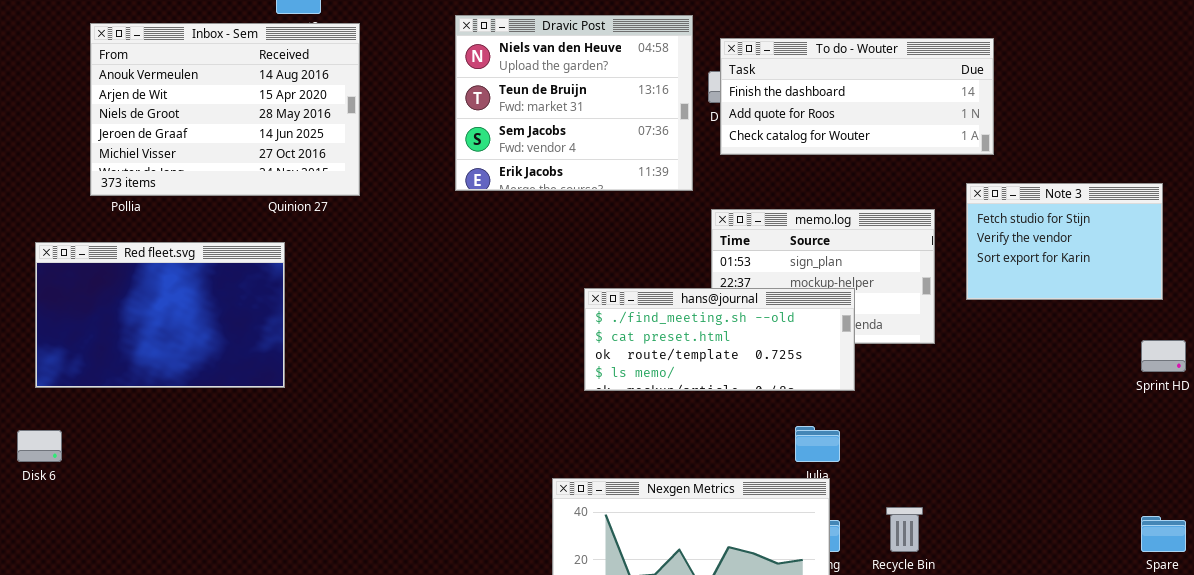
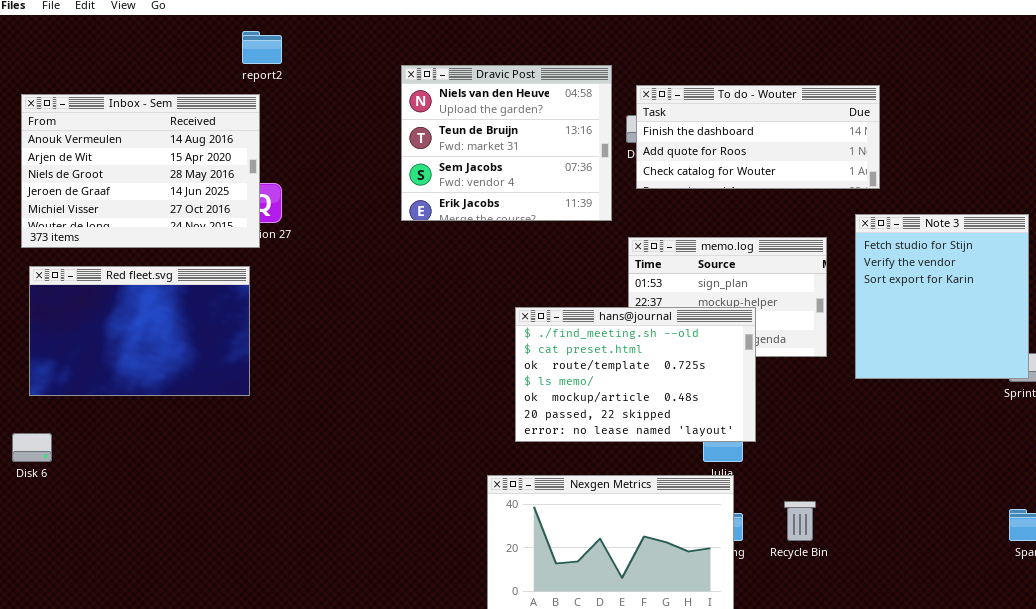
Inbox - Sem: [90,23,360,196] -> [21,94,260,248], moved
Note 3: [966,183,1163,300] -> [855,214,1029,379], resized
hans@journal: [584,288,855,391] -> [515,307,756,442], resized

